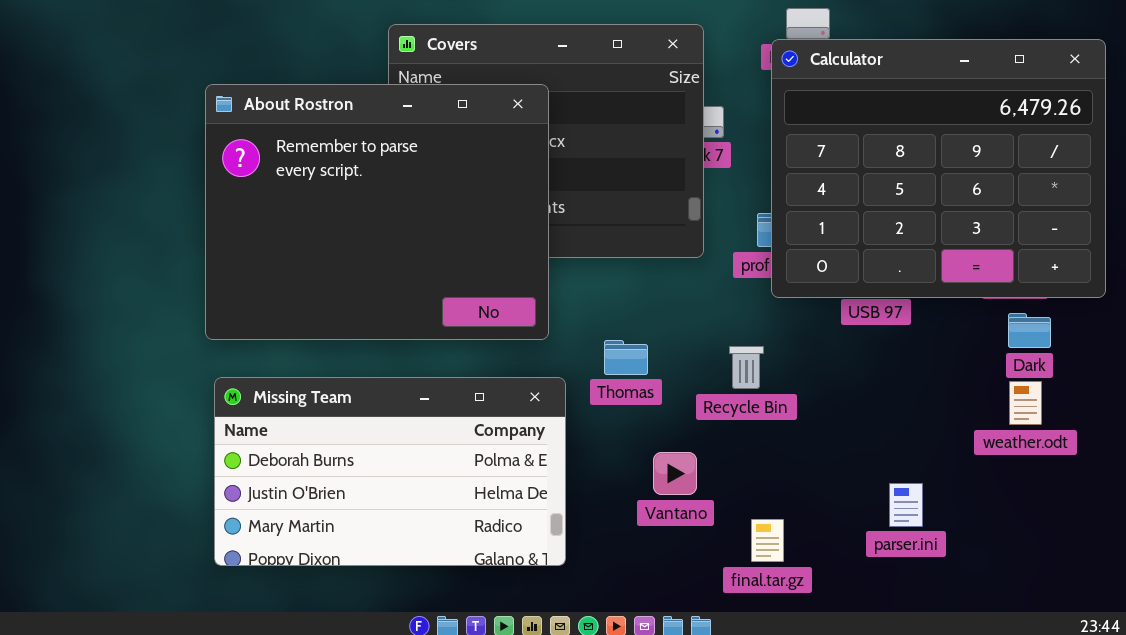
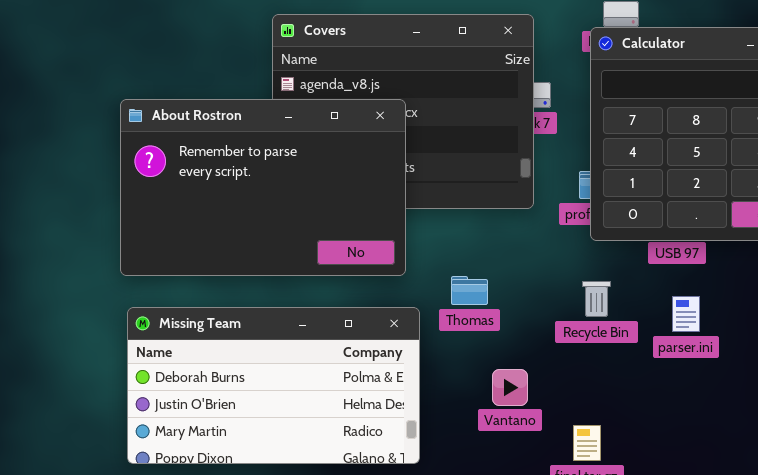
About Rostron: [205,84,549,340] -> [120,99,406,276], resized
Recycle Bin: [729,346,764,389] -> [582,281,611,317], moved
parser.ini: [889,483,923,527] -> [672,296,700,332], moved

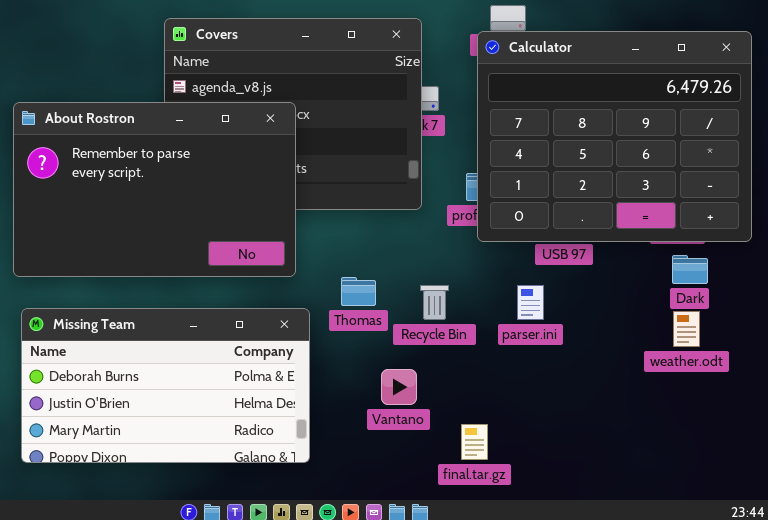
Recycle Bin: [582,281,611,317] -> [420,285,449,320], moved
parser.ini: [672,296,700,332] -> [517,285,544,320], moved

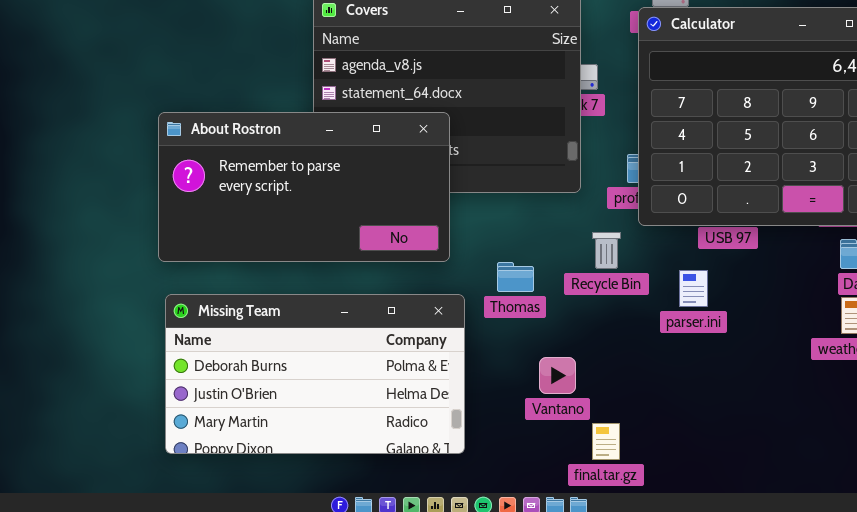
About Rostron: [13,102,296,277] -> [158,112,450,262], resized
Recycle Bin: [420,285,449,320] -> [592,232,621,269], moved
final.tar.gz: [461,424,488,460] -> [592,423,620,460], moved

